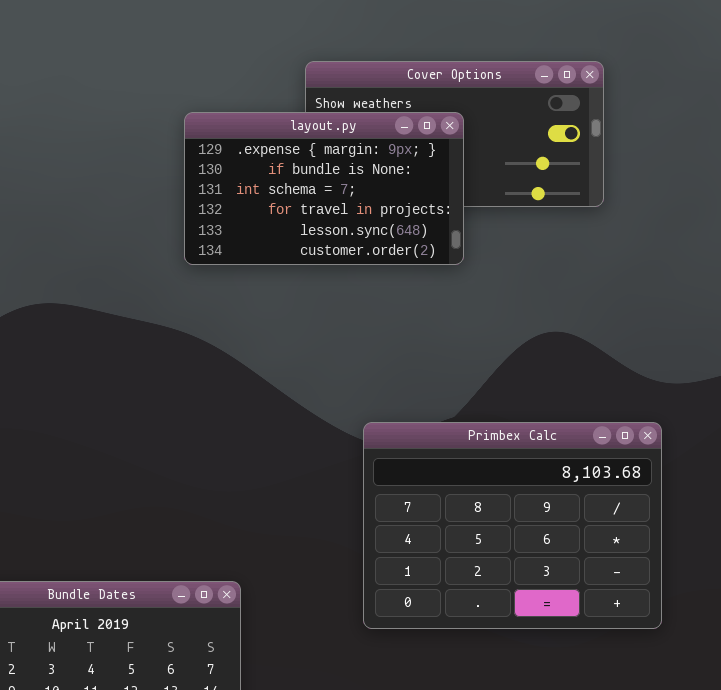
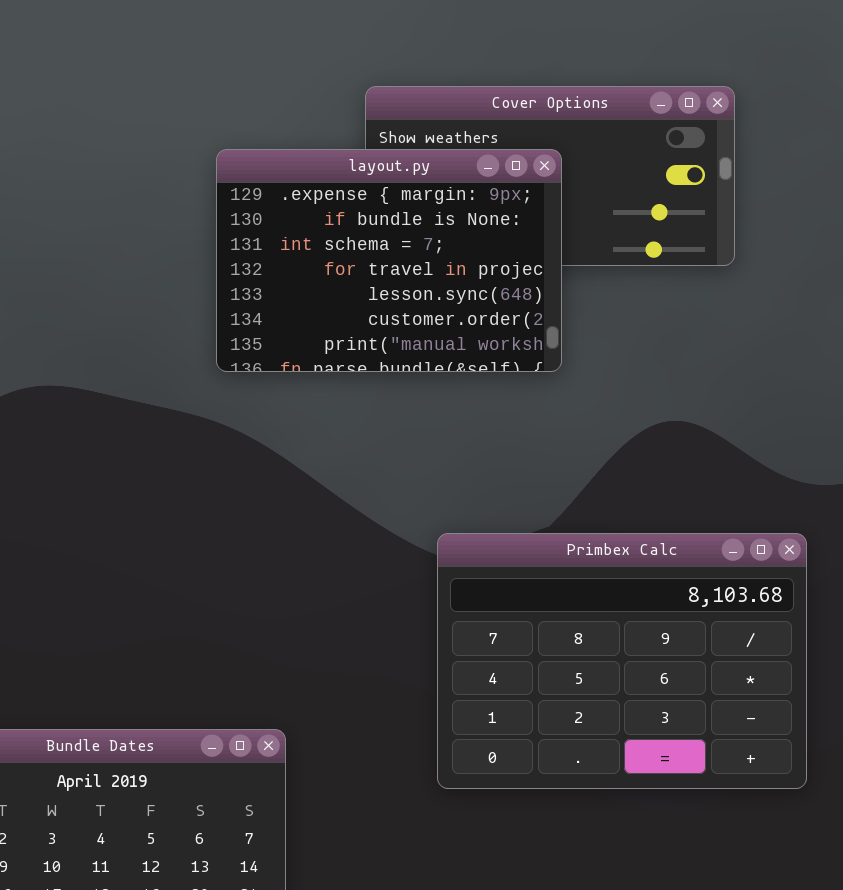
layout.py: [184,112,464,265] -> [216,149,562,372], resized

